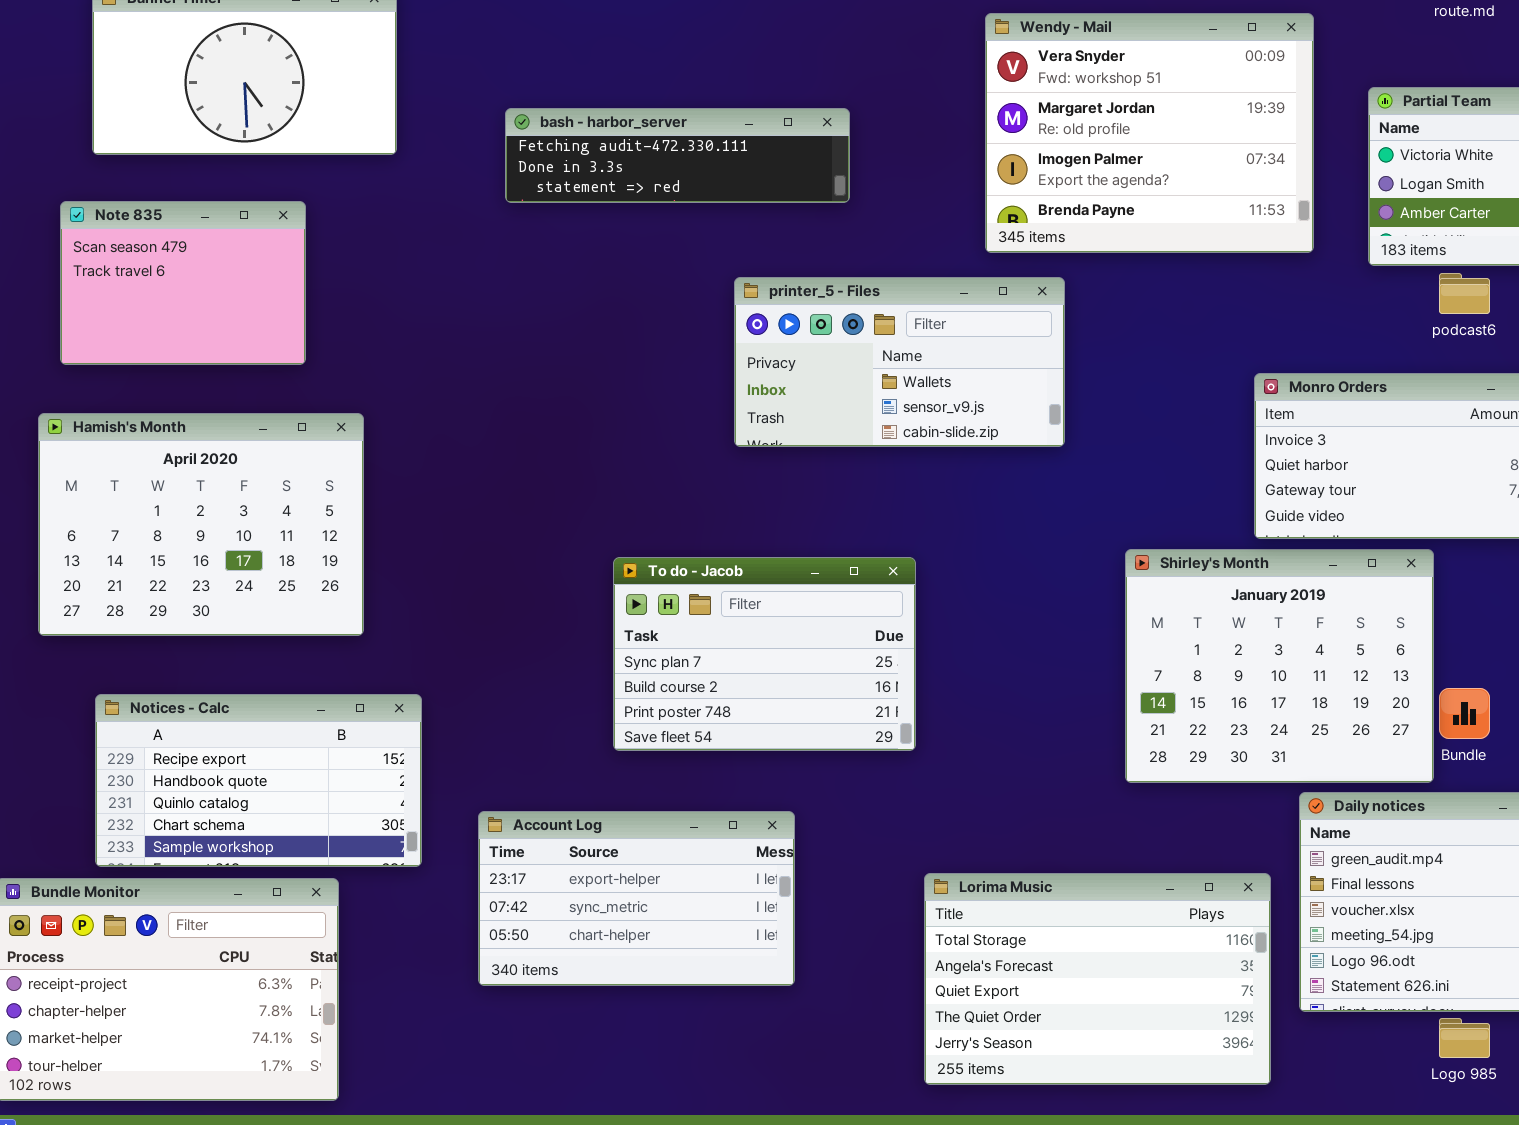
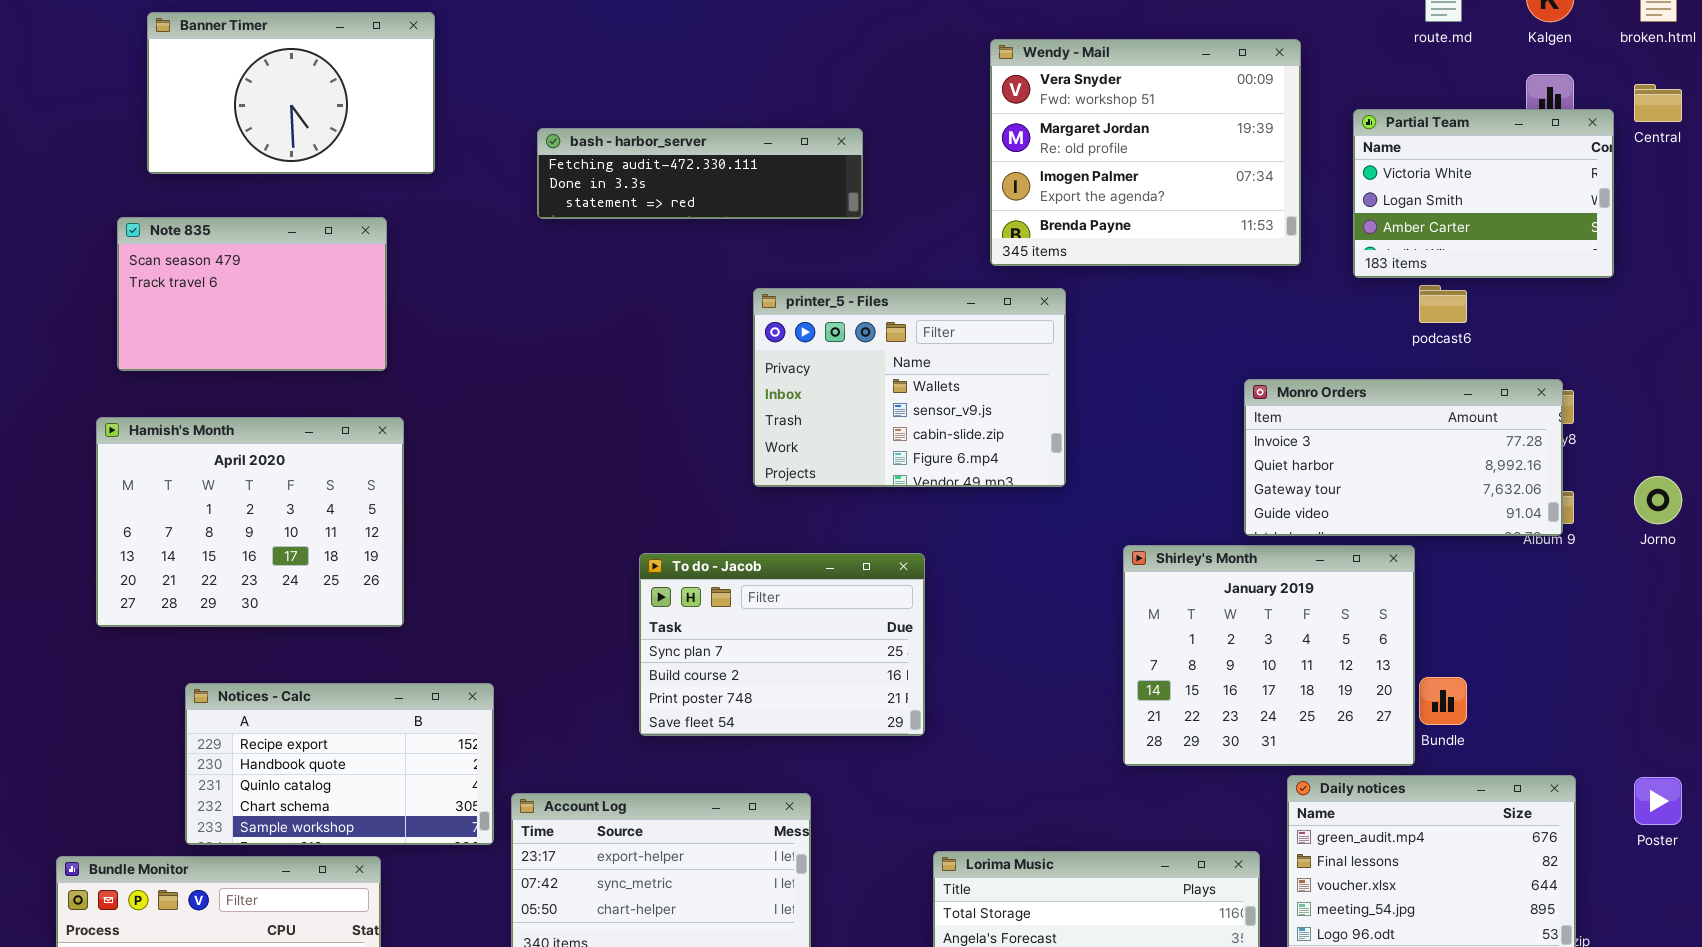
Note 835: [60,201,306,365] -> [117,217,387,371], resized
printer_5 - Files: [734,277,1065,447] -> [753,288,1066,487], resized
Notices - Calc: [95,694,422,867] -> [185,683,494,845], moved

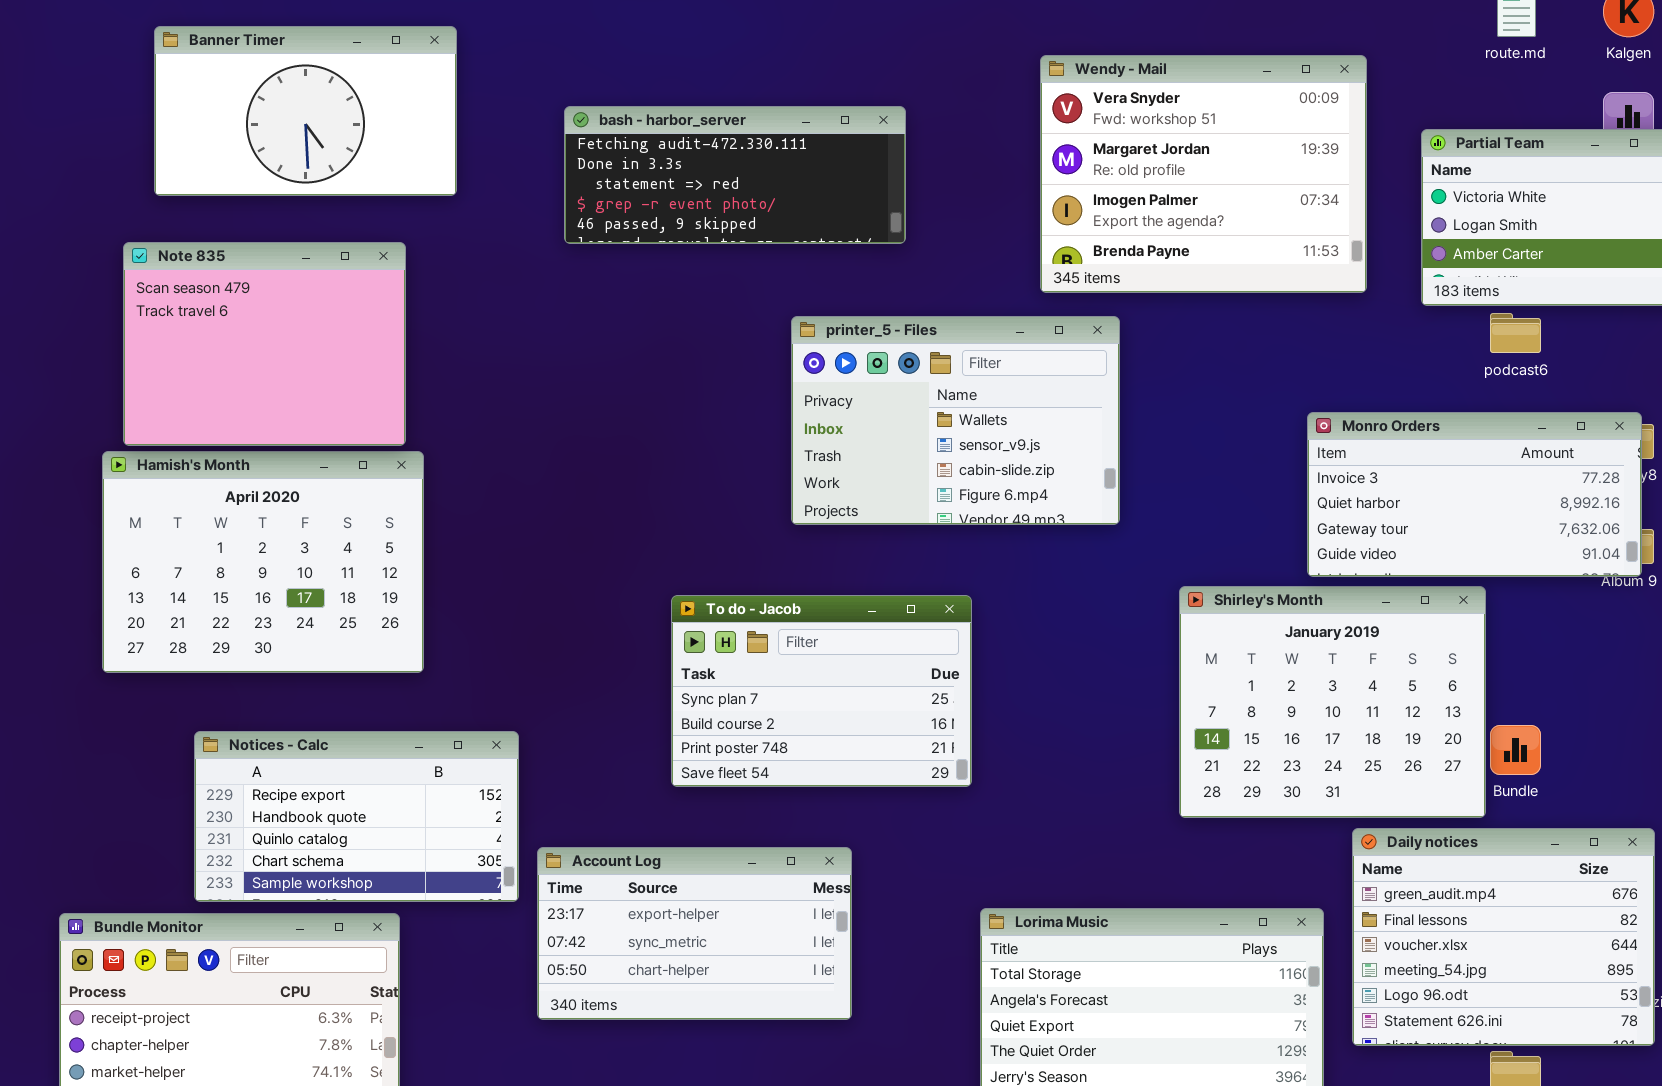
bash - harbor_server: [537,128,863,219] -> [564,106,906,244], resized
Note 835: [117,217,387,371] -> [123,242,406,446], resized

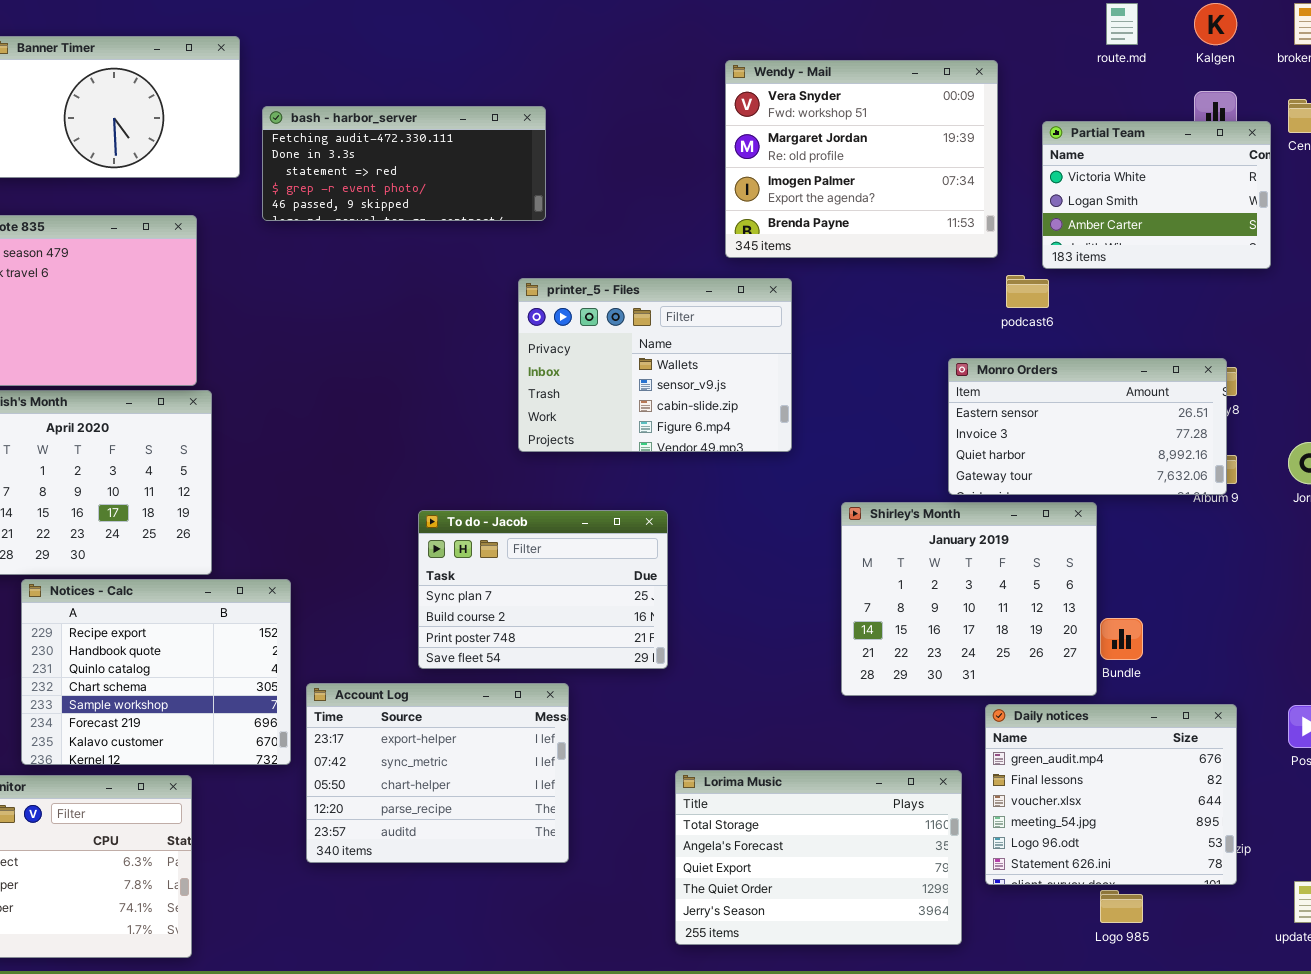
bash - harbor_server: [564,106,906,244] -> [262,106,546,221], moved
podcast6: [1490,313,1541,353] -> [1006,275,1049,308], moved
Monro Orders: [1307,412,1642,577] -> [948,358,1227,495], scrolled up 1 row
Notices - Calc: [194,731,519,902] -> [21,579,291,765], resized
Account Log: [537,847,852,1020] -> [306,683,569,863], resized

